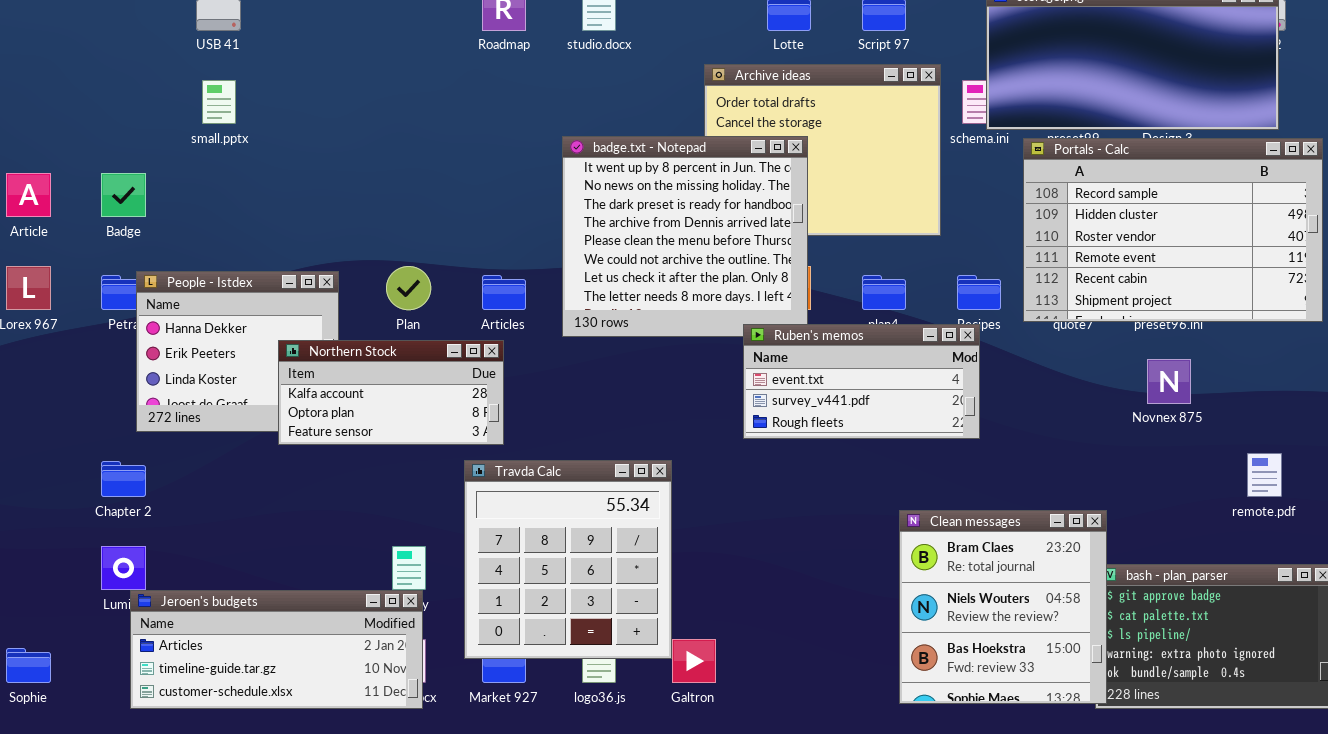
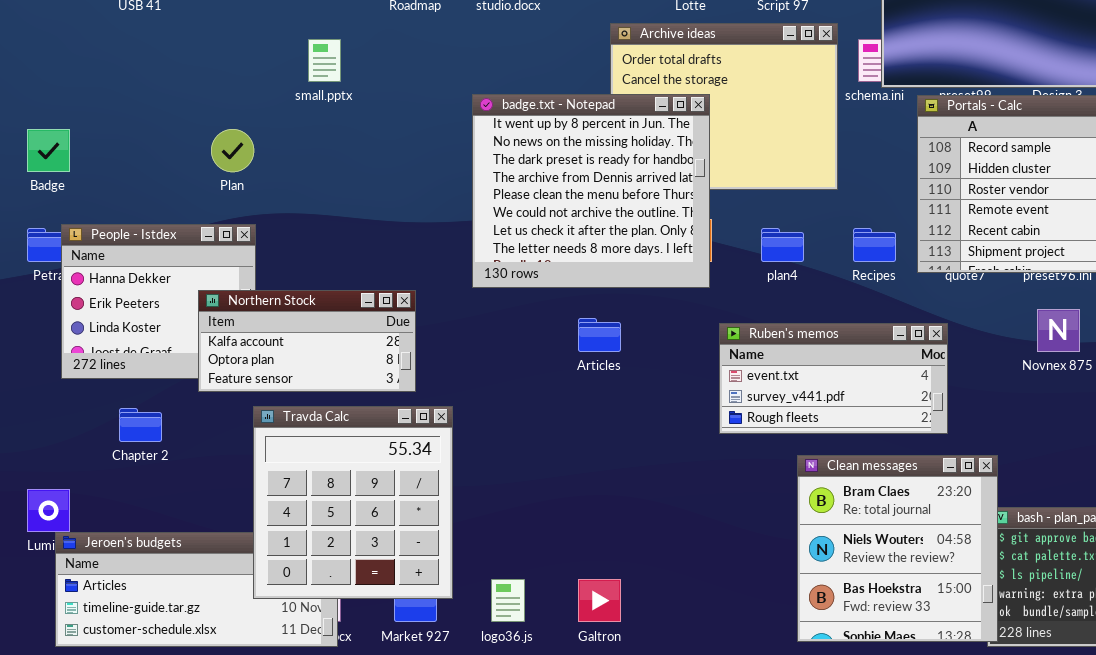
small.pptx: [202,80,236,124] -> [308,39,341,82], moved
Plan: [386,266,431,310] -> [211,129,254,172], moved
Articles: [482,275,526,310] -> [578,318,621,352], moved
Ruben's memos: [743,324,980,439] -> [719,323,948,434], moved
Travda Calc: [464,460,672,659] -> [253,406,453,599], moved
Chapter 2: [101,461,146,497] -> [119,408,162,442], moved

